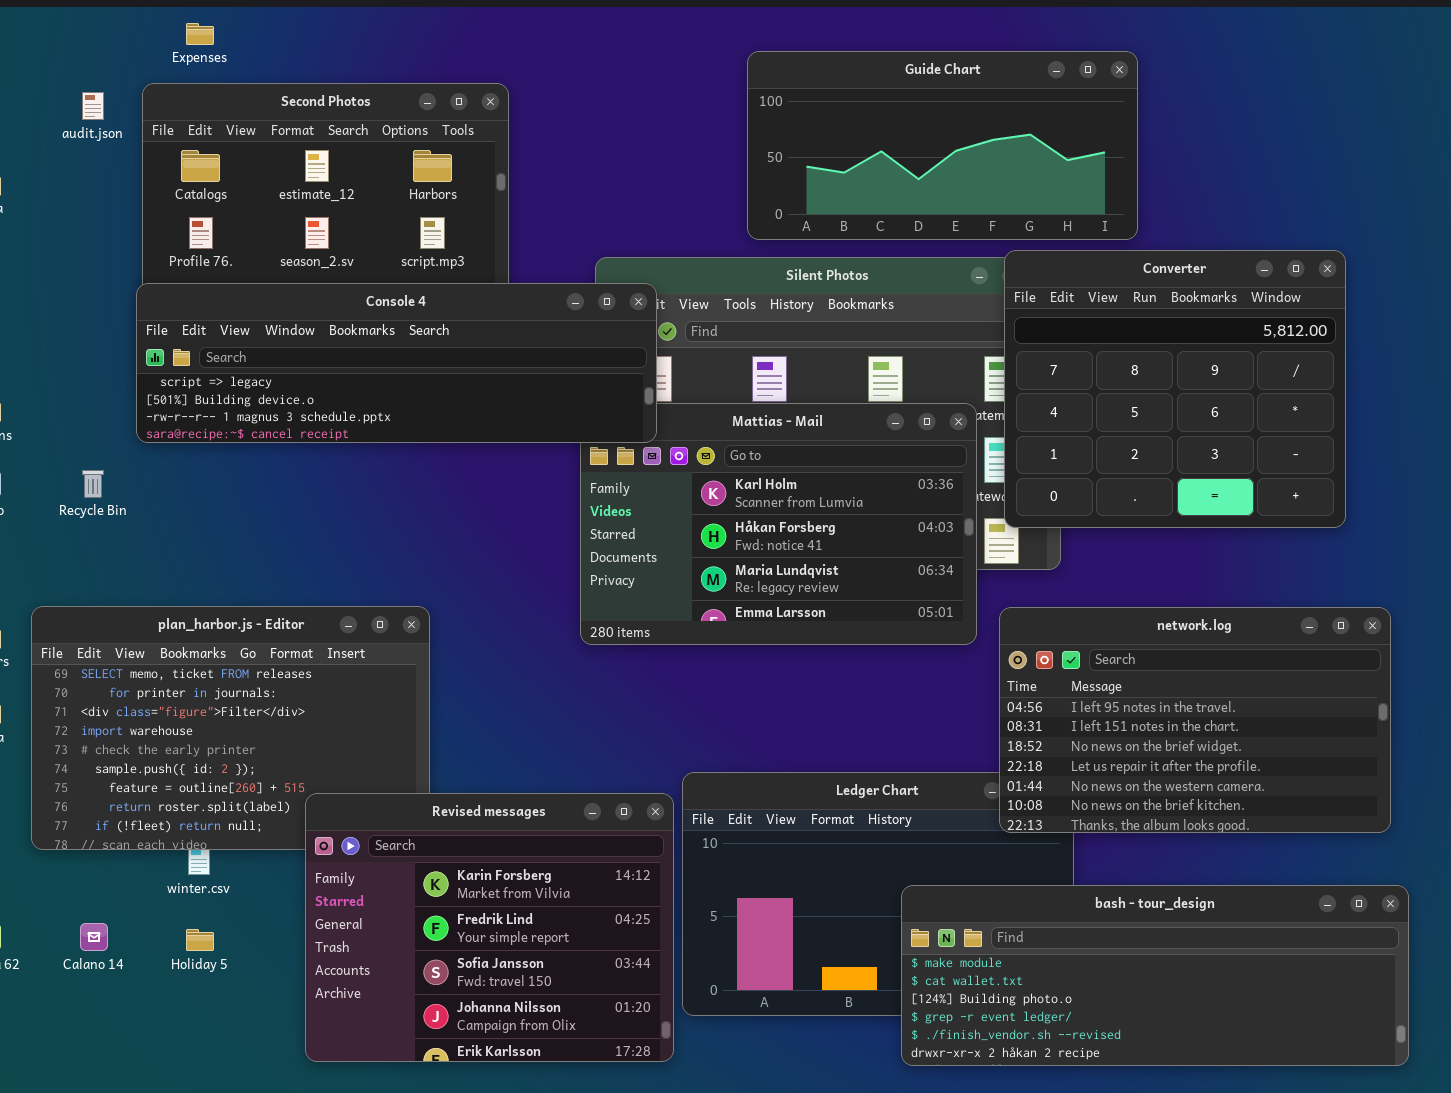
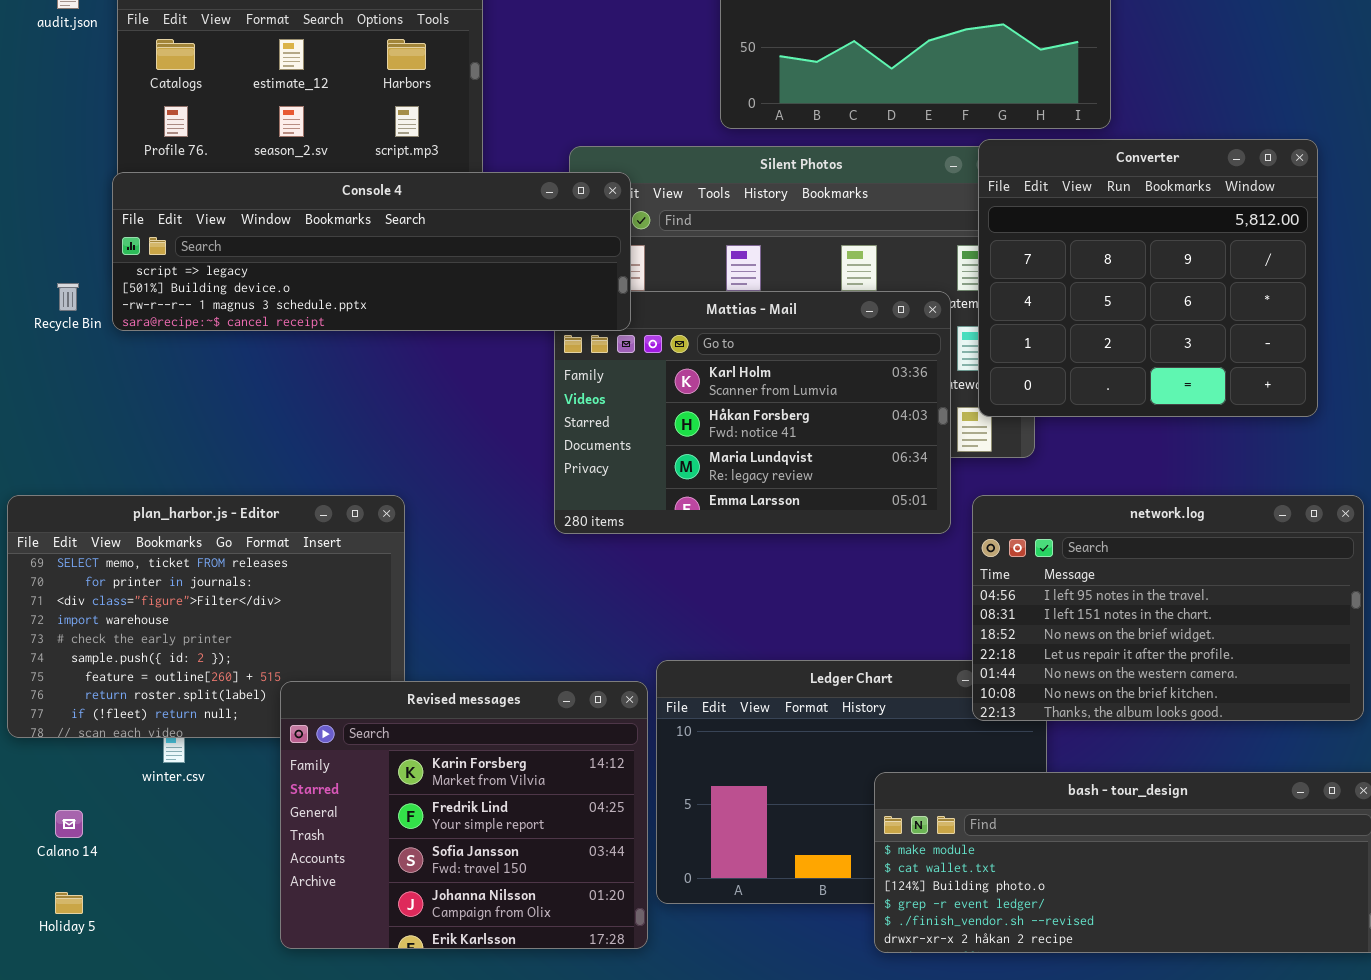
Recycle Bin: [82,470,104,498] -> [57,283,79,311], moved
Holiday 5: [186,929,214,951] -> [55,892,83,914], moved

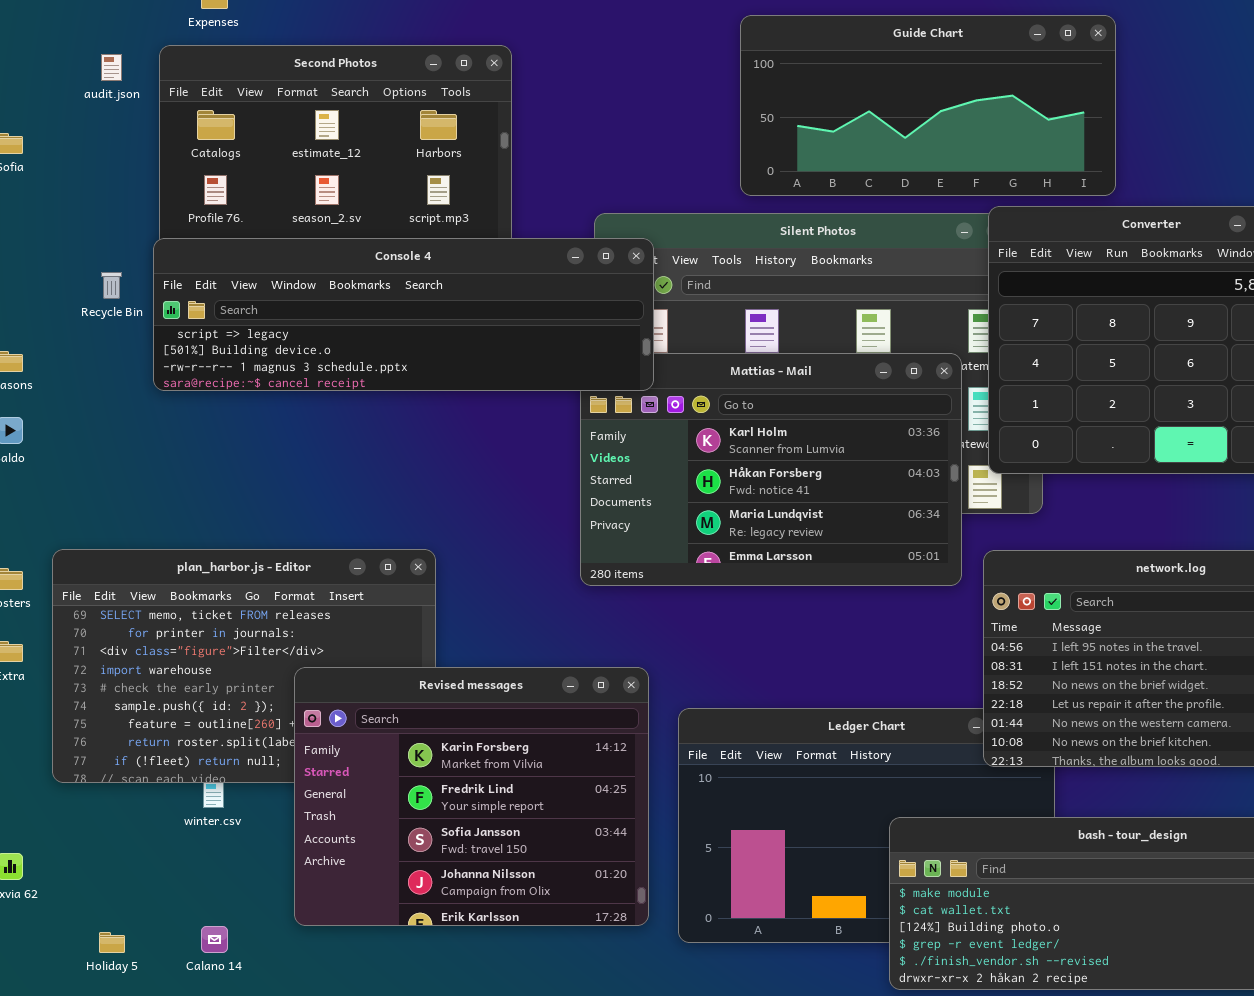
Recycle Bin: [57,283,79,311] -> [101,272,122,299], moved
Revised messages: [280,681,648,949] -> [294,667,649,926], moved
Calano 14: [55,810,83,838] -> [201,926,228,953], moved

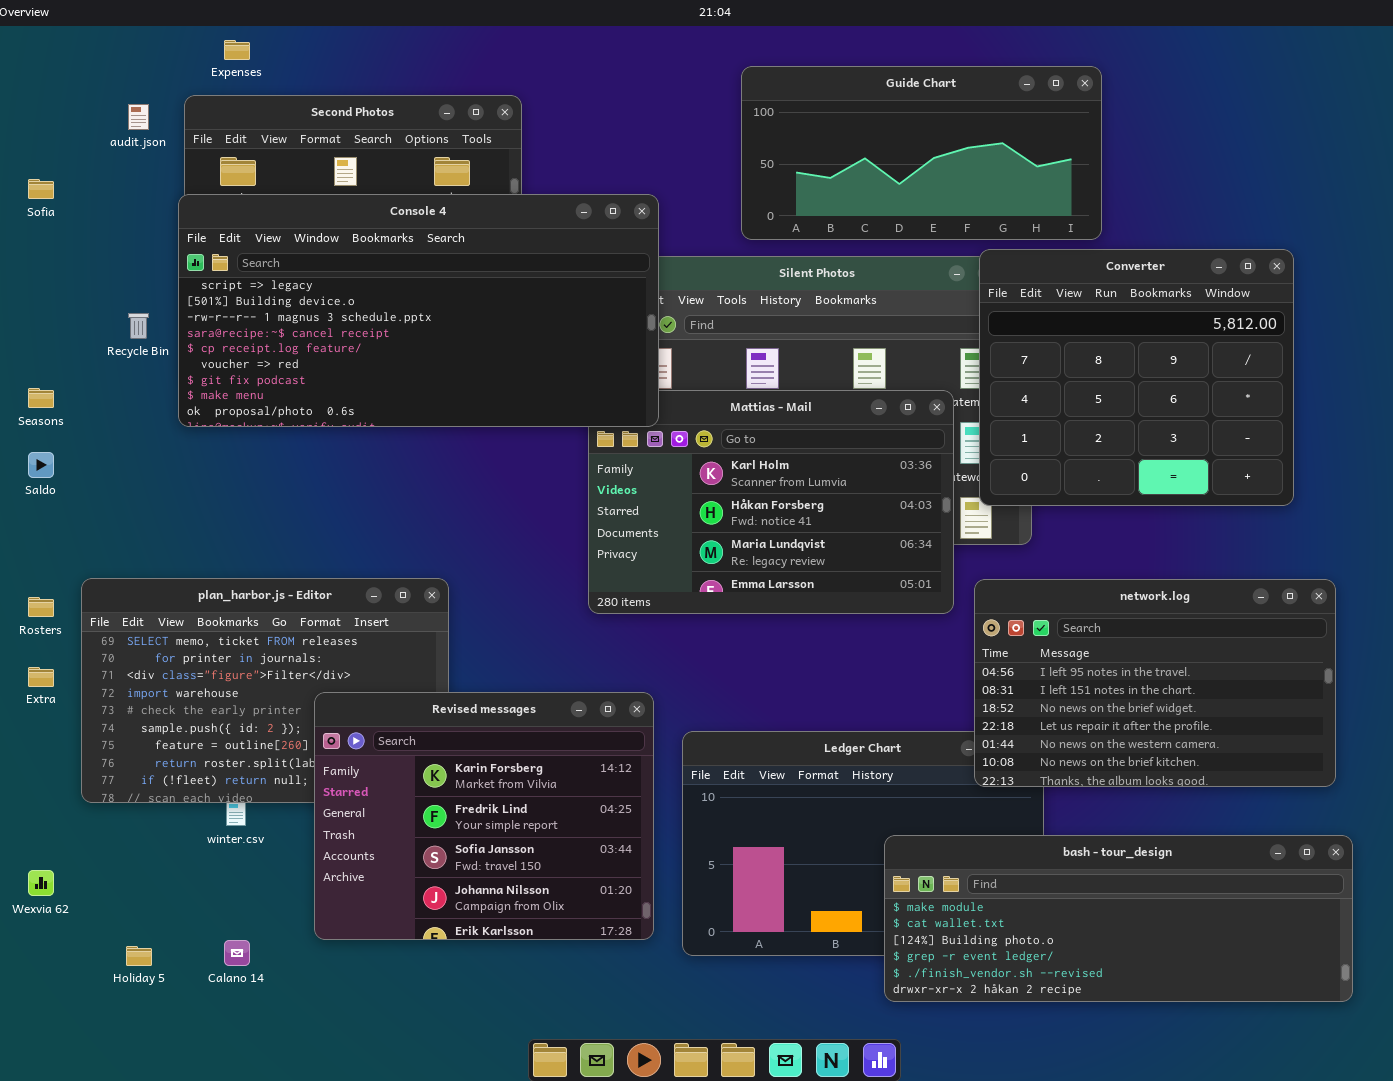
Console 4: [153,238,654,391] -> [178,194,659,427], resized

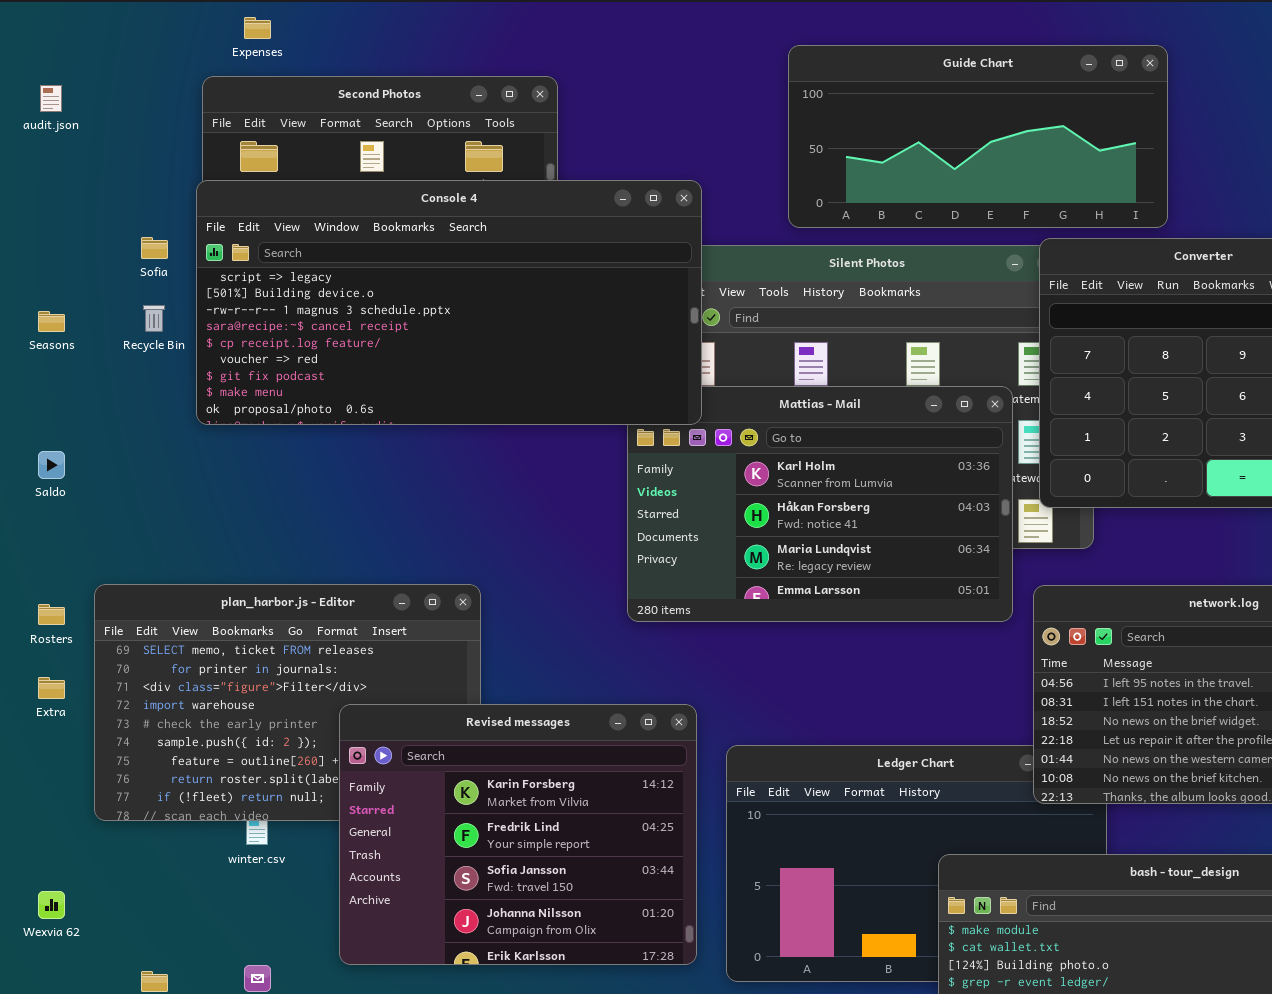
audit.json: [128,104,149,130] -> [40,85,62,112], moved
Sofia: [28,179,54,199] -> [141,237,168,259], moved
Seasons: [28,388,54,408] -> [38,311,65,332], moved

